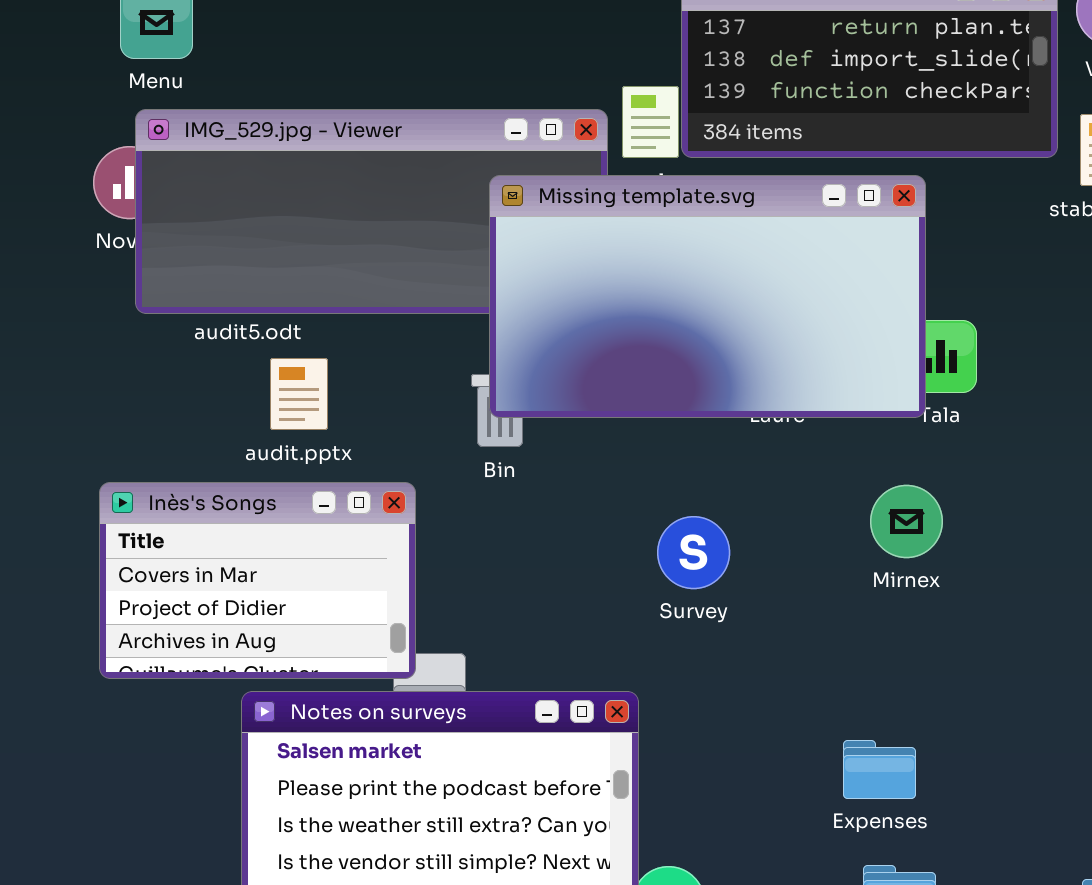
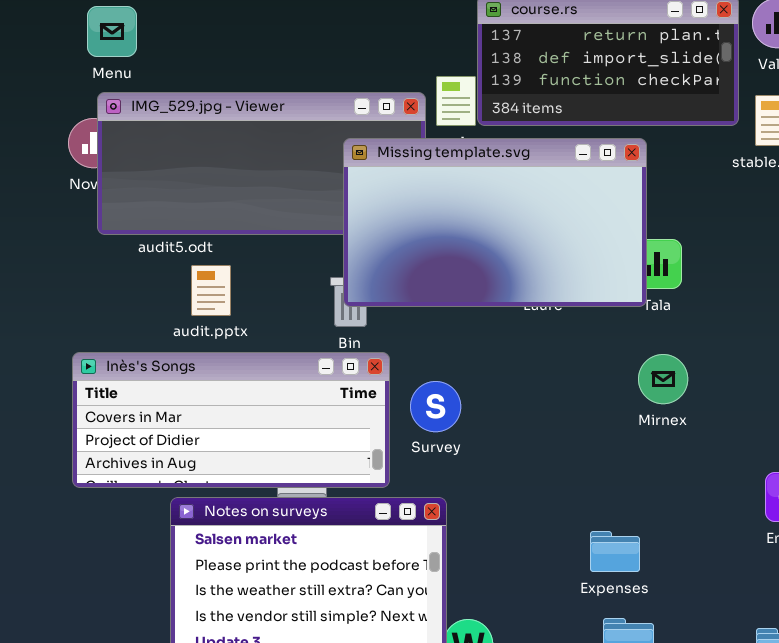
Inès's Songs: [99,482,416,679] -> [72,352,390,488], resized
Mirnex: [870,485,943,558] -> [638,354,688,404], moved
Survey: [657,516,730,589] -> [410,381,461,432], moved

